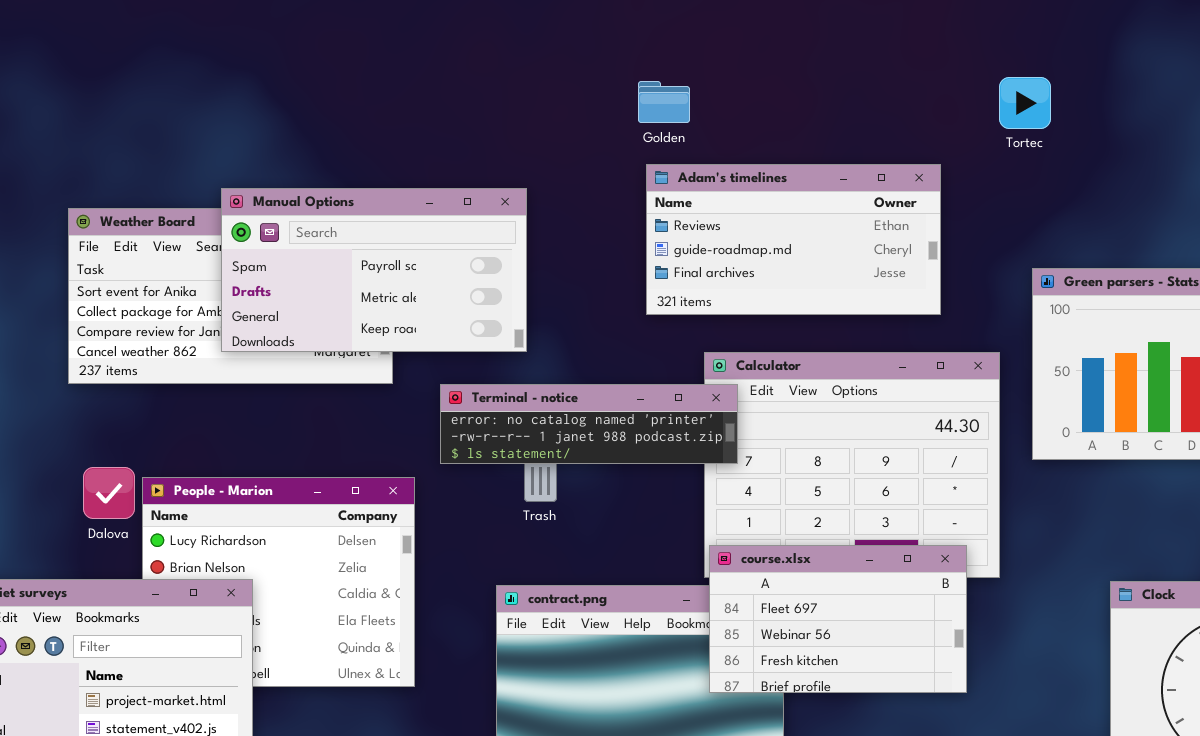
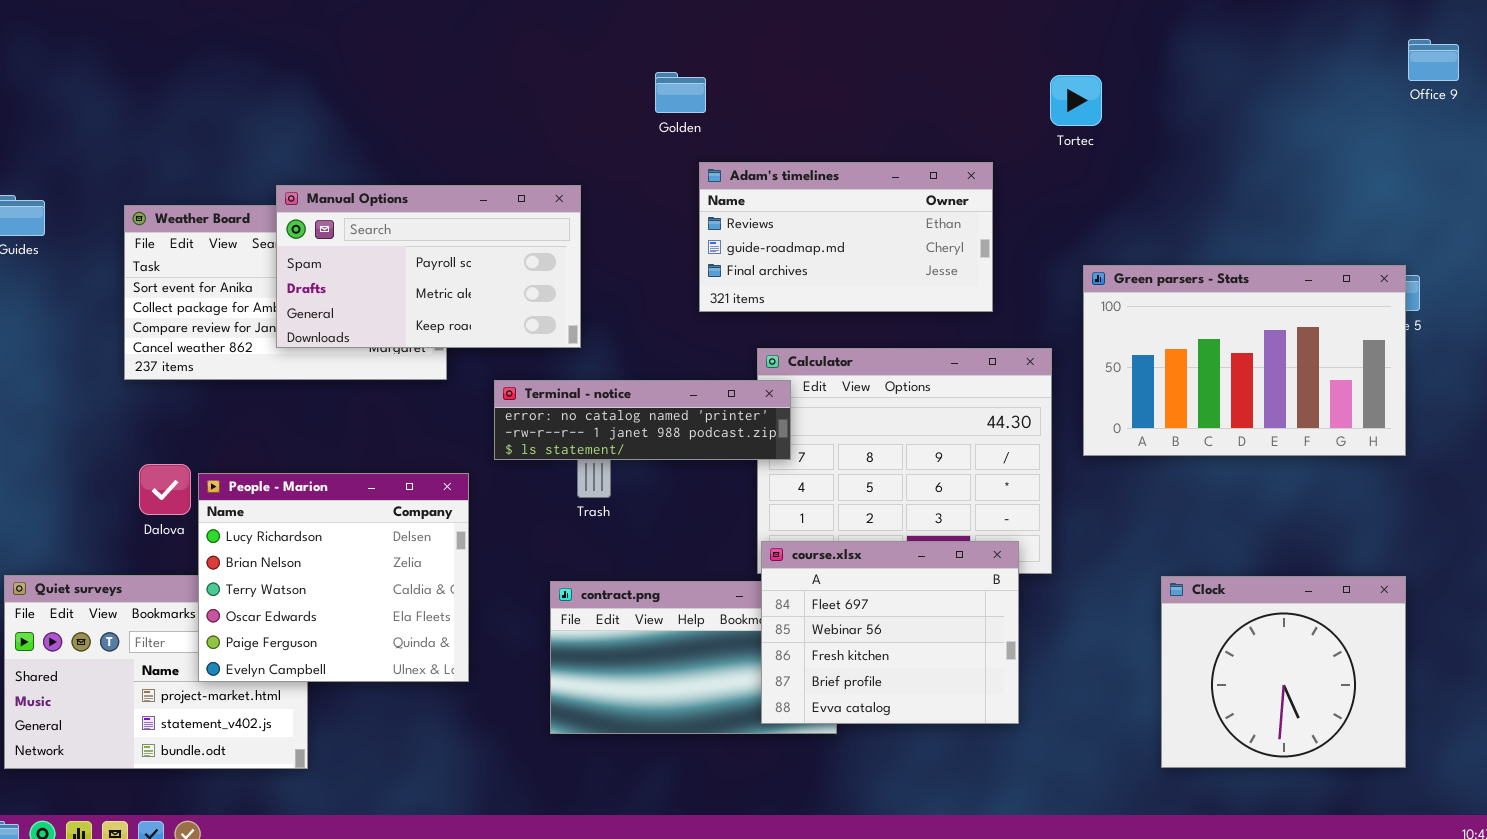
Golden: [638,81,690,123] -> [655,72,706,113], moved
People - Marion: [142,477,415,687] -> [198,473,469,682], raised
course.xlsx: [709,545,967,693] -> [761,541,1019,724], resized

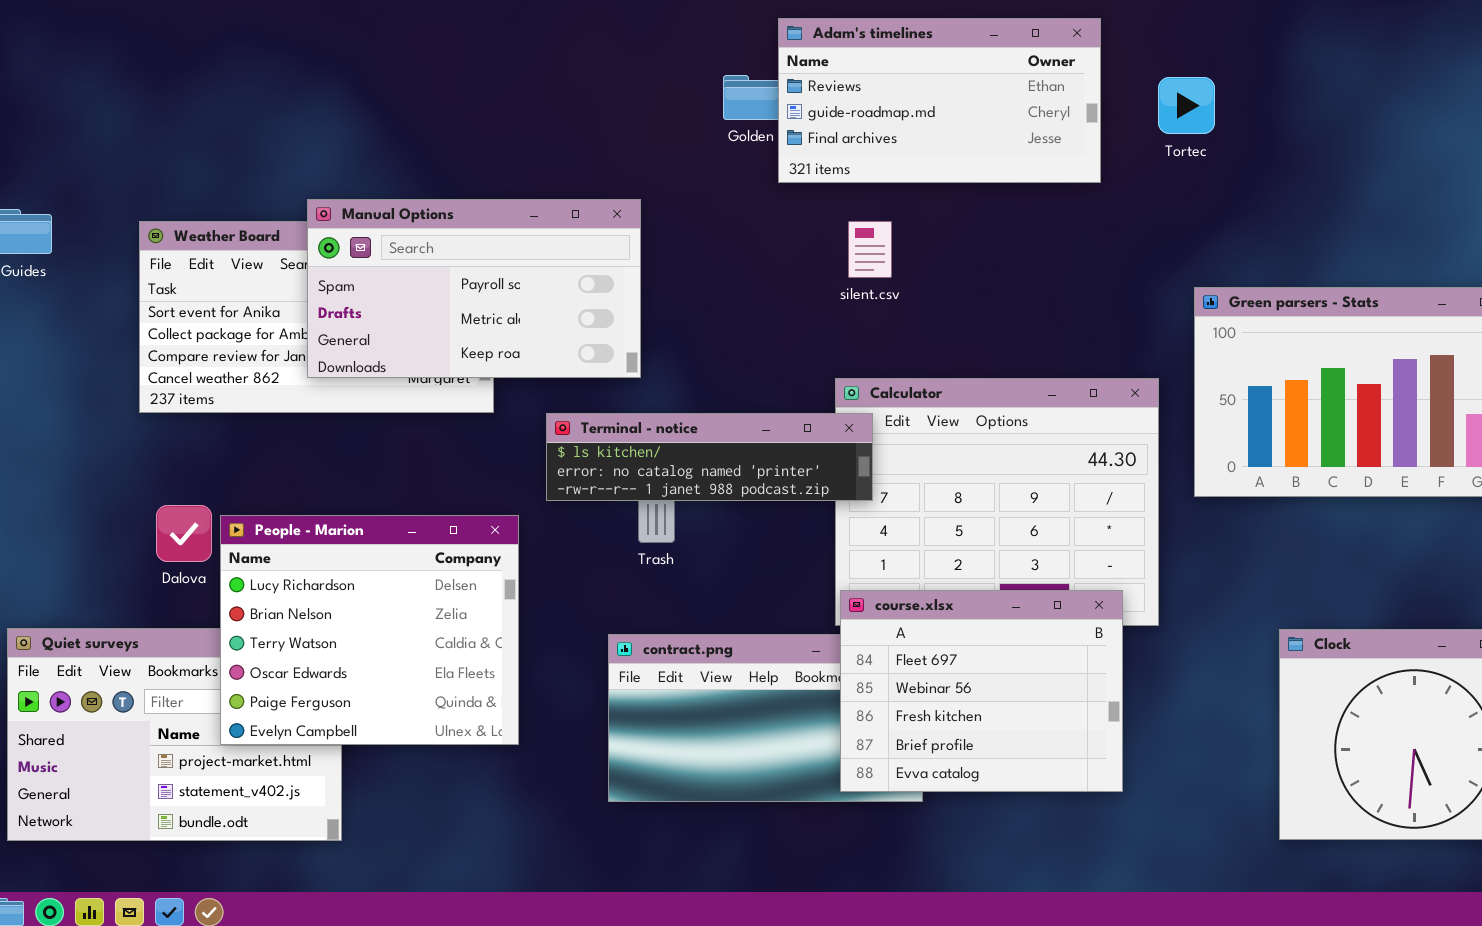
Adam's timelines: [699,162,993,312] -> [778,18,1101,183], moved
Terminal - notice: [494,380,791,460] -> [546,413,873,501], scrolled up 1 row

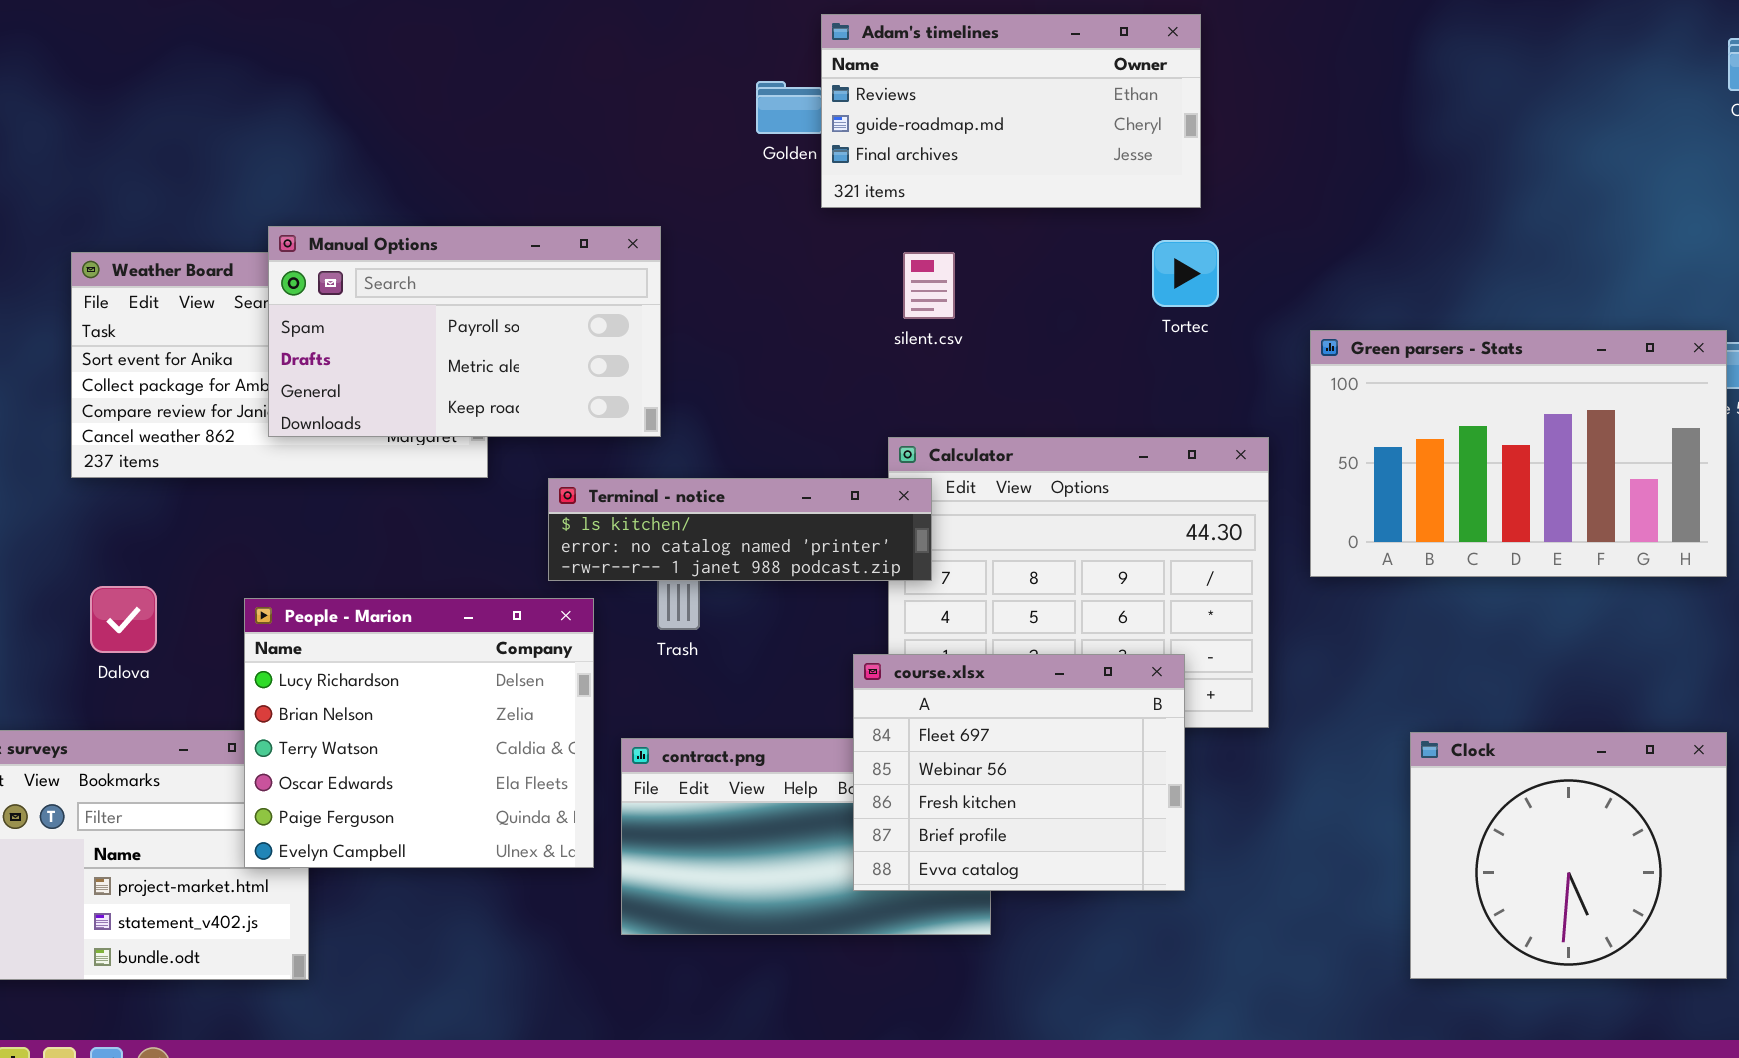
Tortec: [1158,77,1215,134] -> [1152,240,1219,307], moved
People - Marion: [220,515,519,745] -> [244,598,594,868], moved
course.xlsx: [840,590,1123,792] -> [853,654,1185,891], moved

